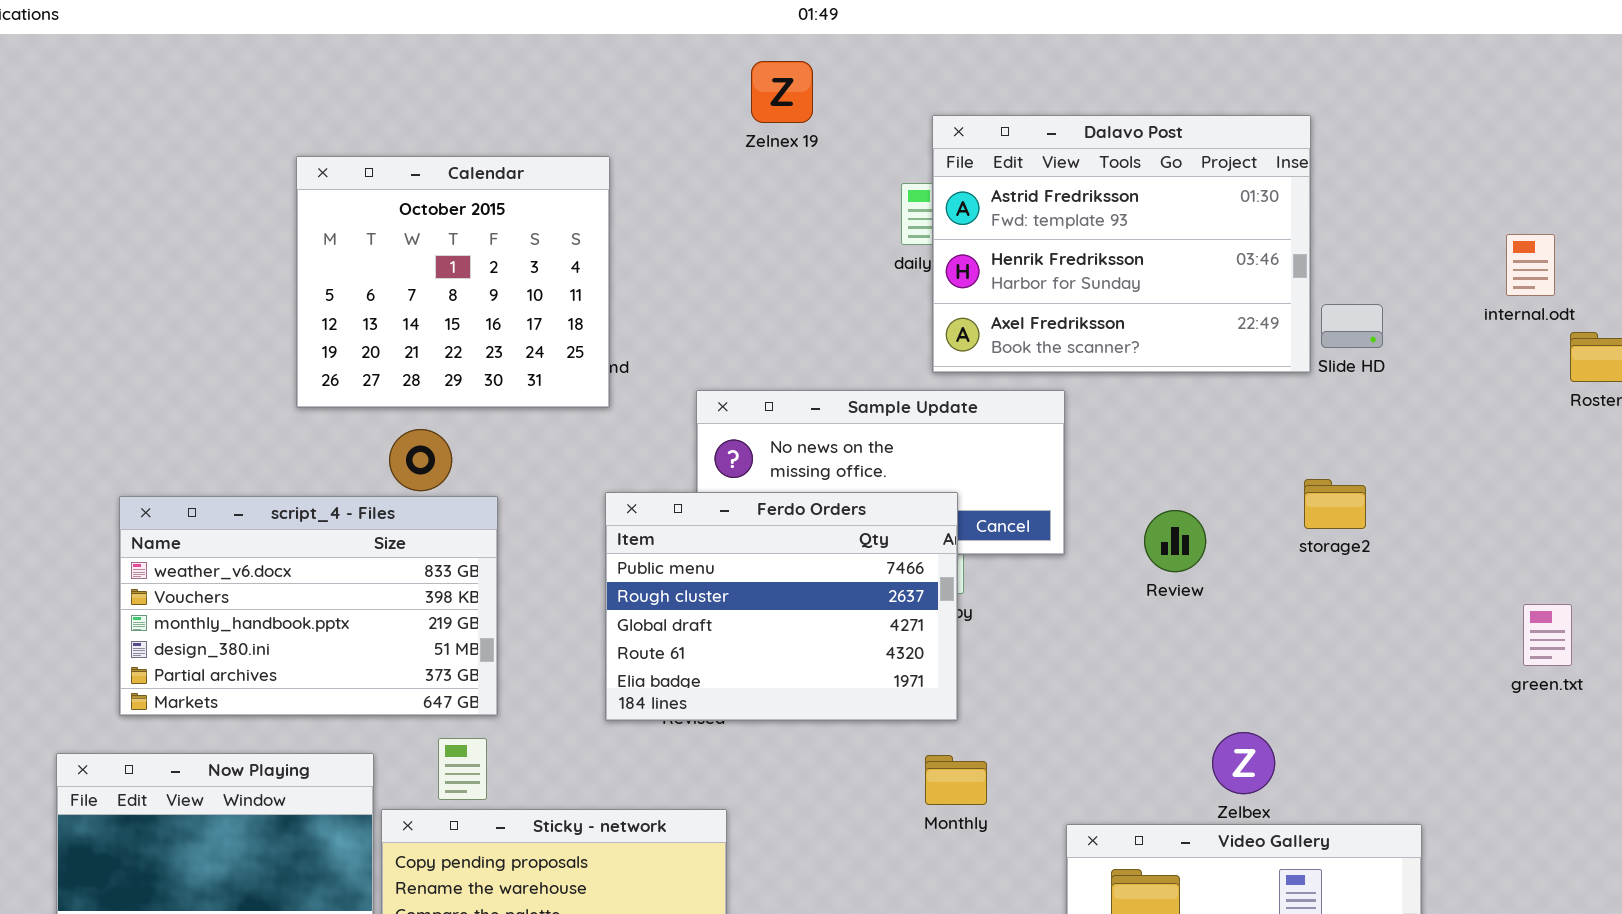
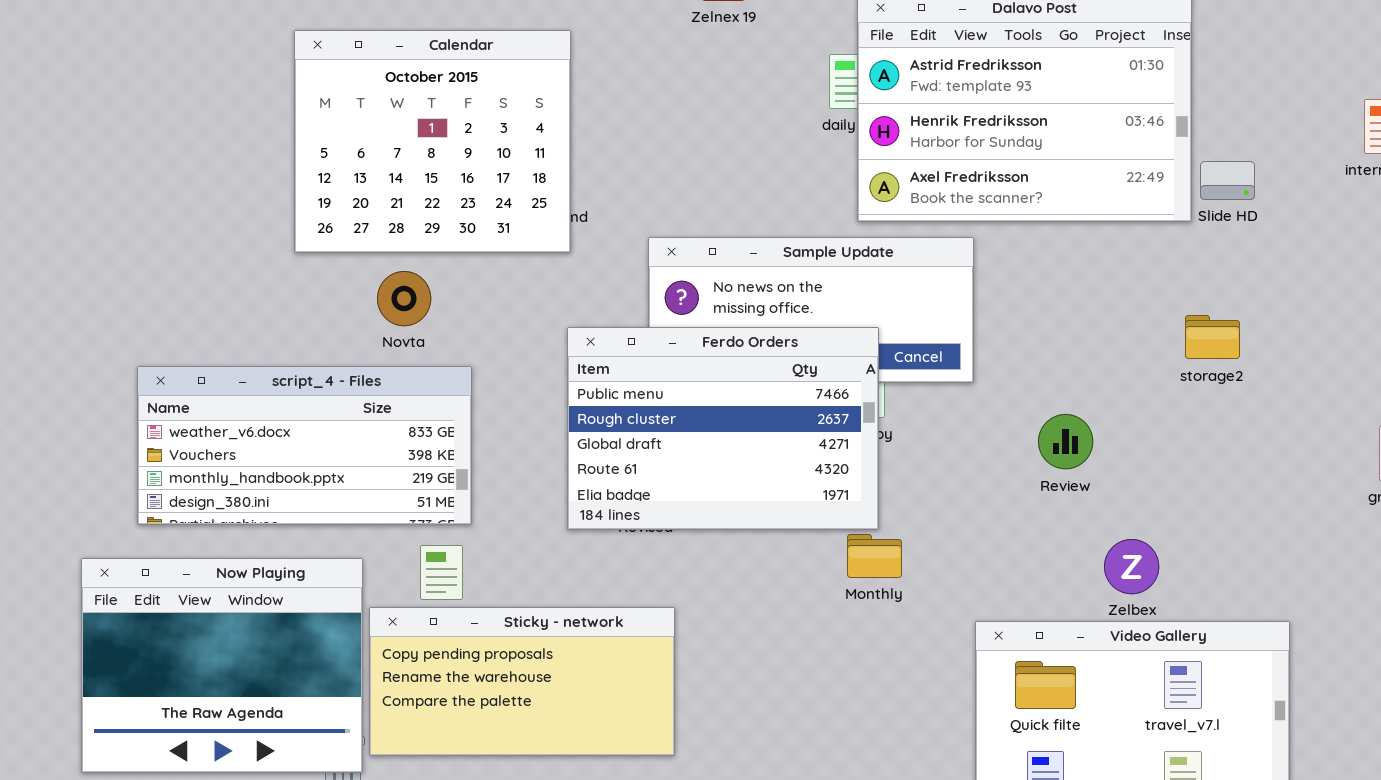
script_4 - Files: [119,496,498,716] -> [137,366,472,525], resized
Review: [1144,510,1206,572] -> [1038,414,1093,469], moved
Monthly: [925,755,987,805] -> [847,534,902,578], moved

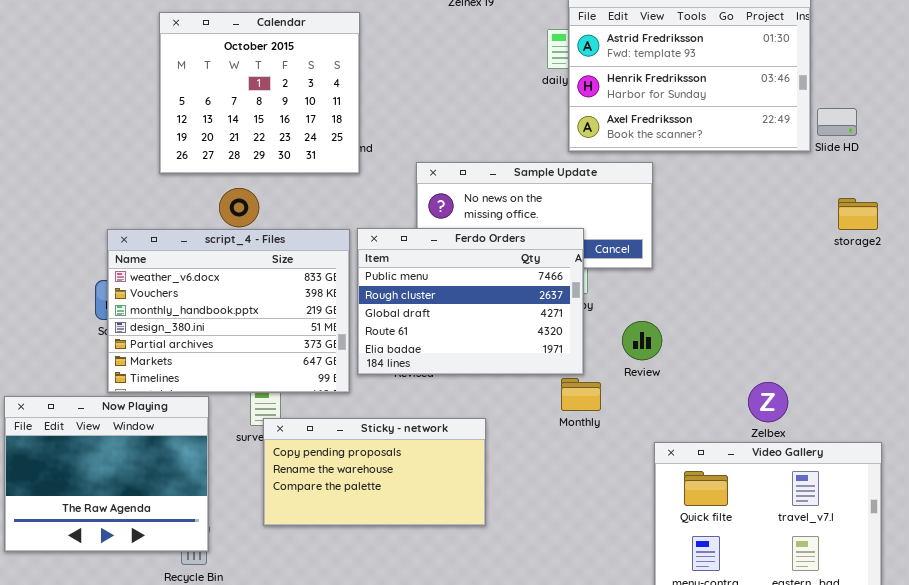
storage2: [1185,315,1240,359] -> [838,198,878,230], moved
script_4 - Files: [137,366,472,525] -> [107,229,350,393], moved, resized
Review: [1038,414,1093,469] -> [622,321,662,360], moved
Sticky - network: [369,607,675,756] -> [263,418,486,526], moved

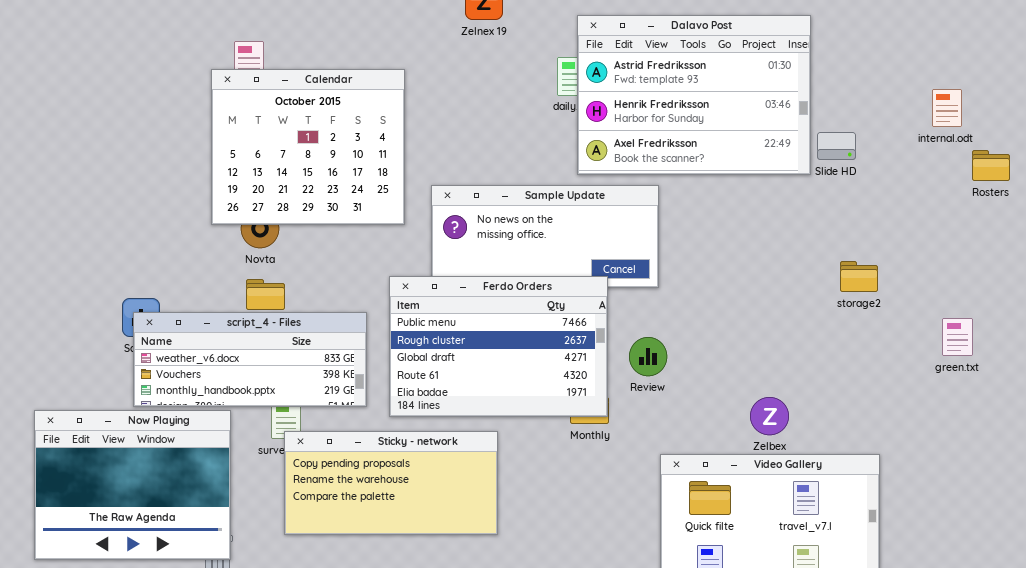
Calendar: [159,12,360,174] -> [211,69,405,225], moved
storage2: [838,198,878,230] -> [840,261,878,292], moved
Ferdo Orders: [357,228,584,375] -> [389,276,608,417], moved
script_4 - Files: [107,229,350,393] -> [133,312,367,407], resized

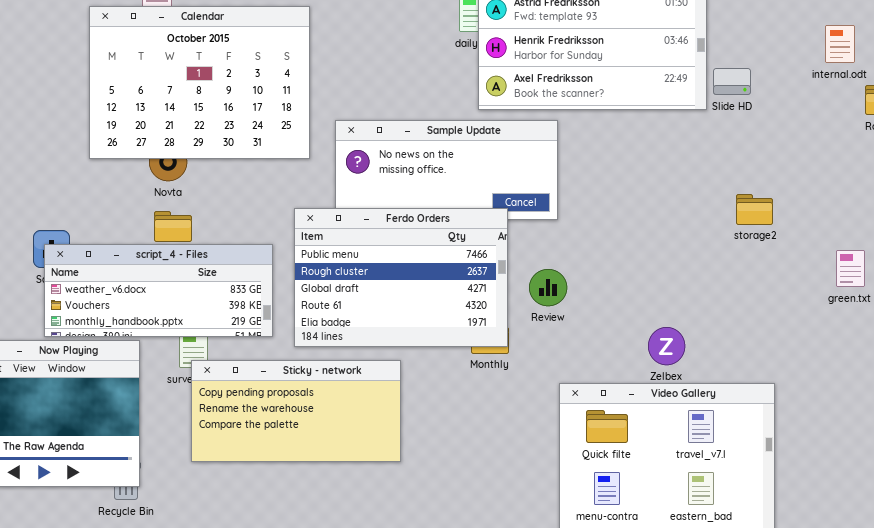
Calendar: [211,69,405,225] -> [89,6,310,159], resized

